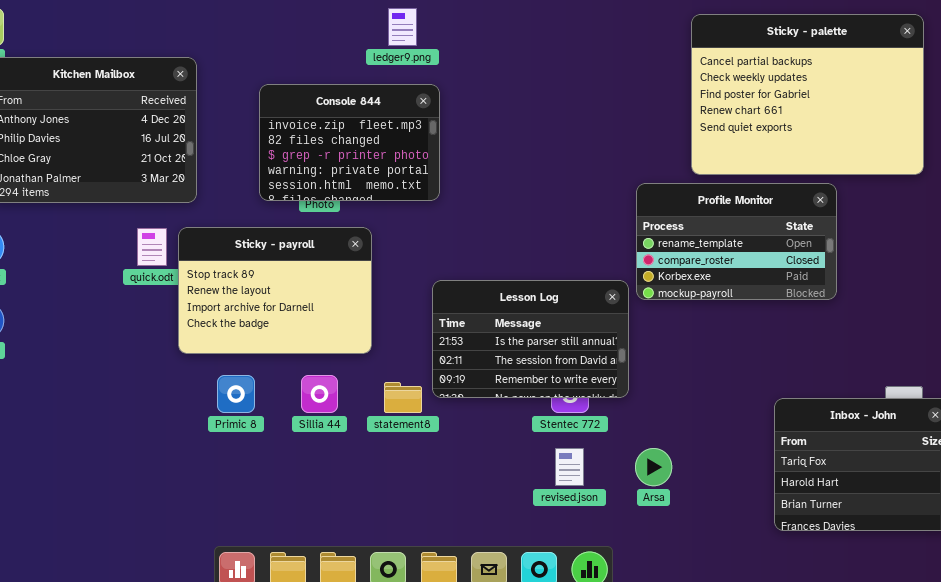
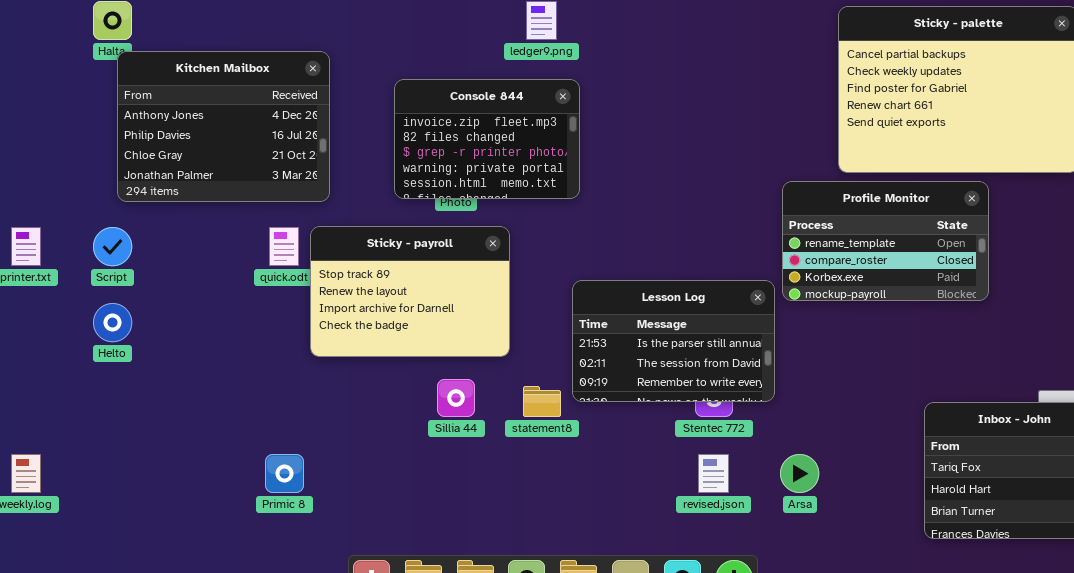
Primic 8: [217,375,255,413] -> [265,454,304,493], moved

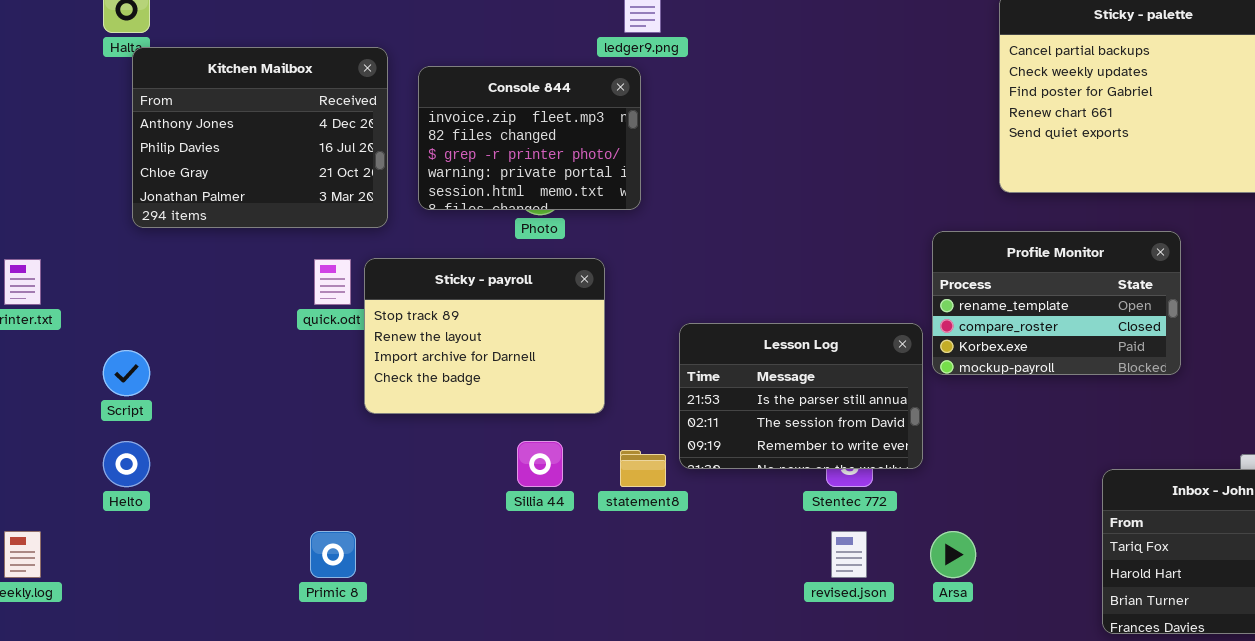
Console 844: [394,79,580,199] -> [418,66,641,210], moved
Profile Monitor: [782,181,989,301] -> [932,231,1181,375], moved
Script: [93,227,132,266] -> [103,350,150,396], moved
Helto: [93,303,132,342] -> [103,441,150,487], moved

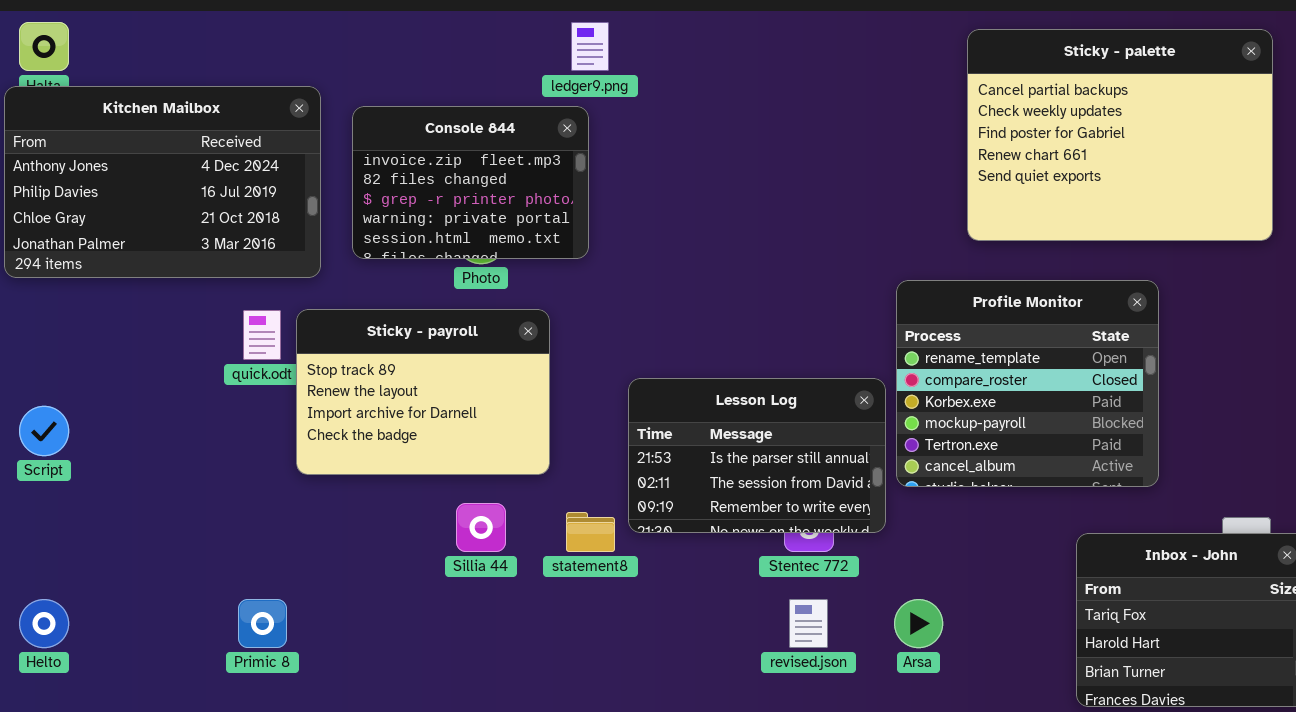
Kitchen Mailbox: [132,47,388,228] -> [4,86,321,278], resized
Profile Monitor: [932,231,1181,375] -> [896,280,1159,487], resized
Helto: [103,441,150,487] -> [19,599,69,648], moved

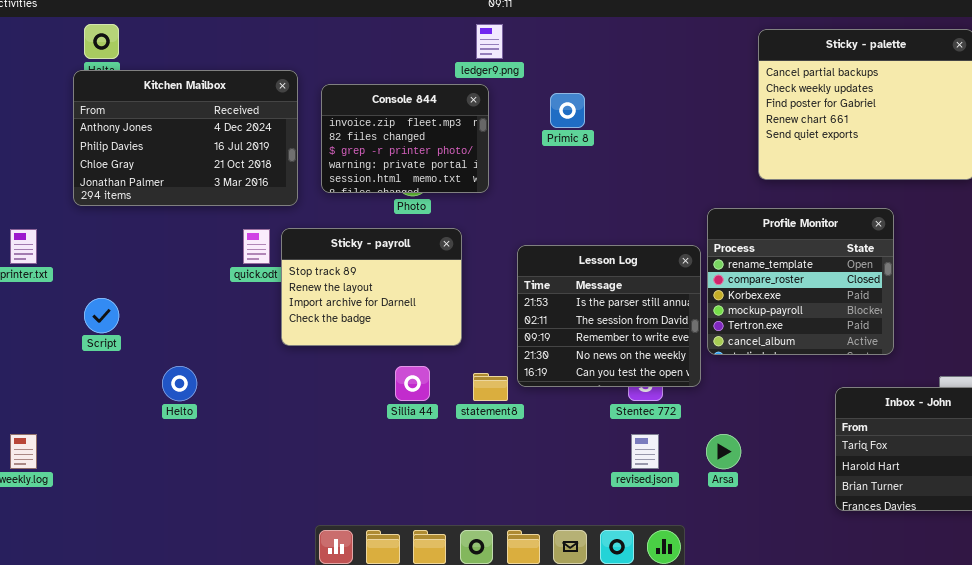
Lesson Log: [628,378,886,533] -> [517,245,701,387], resized
Helto: [19,599,69,648] -> [162,366,197,401], moved
Primic 8: [238,599,287,648] -> [550,93,585,128], moved

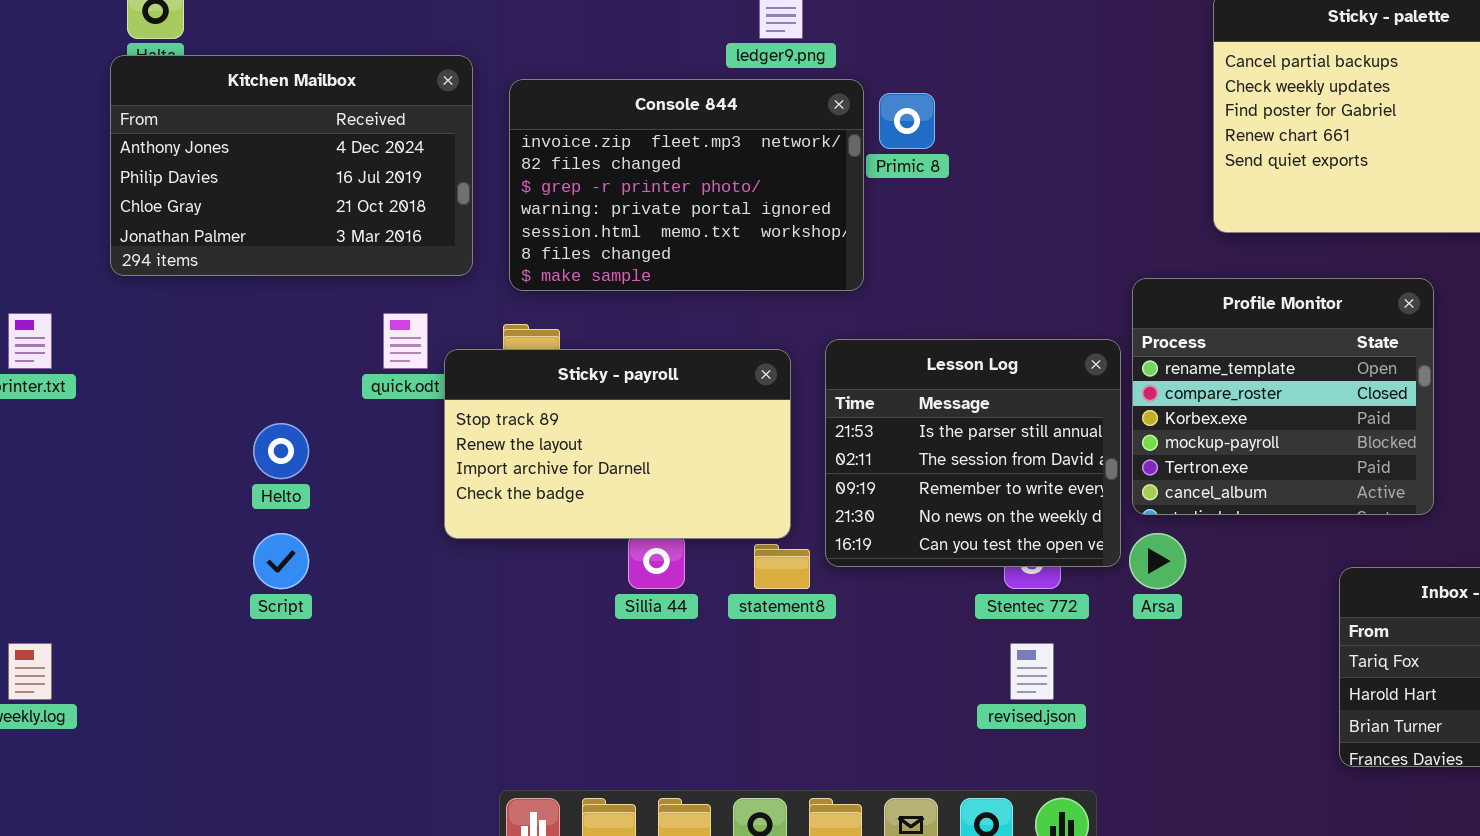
Console 844: [321,84,489,193] -> [509,79,864,291], resized
Sticky - payroll: [281,228,462,346] -> [444,349,791,539], moved, resized
Script: [84,298,119,333] -> [253,533,309,589], moved
Helto: [162,366,197,401] -> [253,423,309,479], moved
Arsa: [706,434,741,469] -> [1129,533,1186,589], moved

